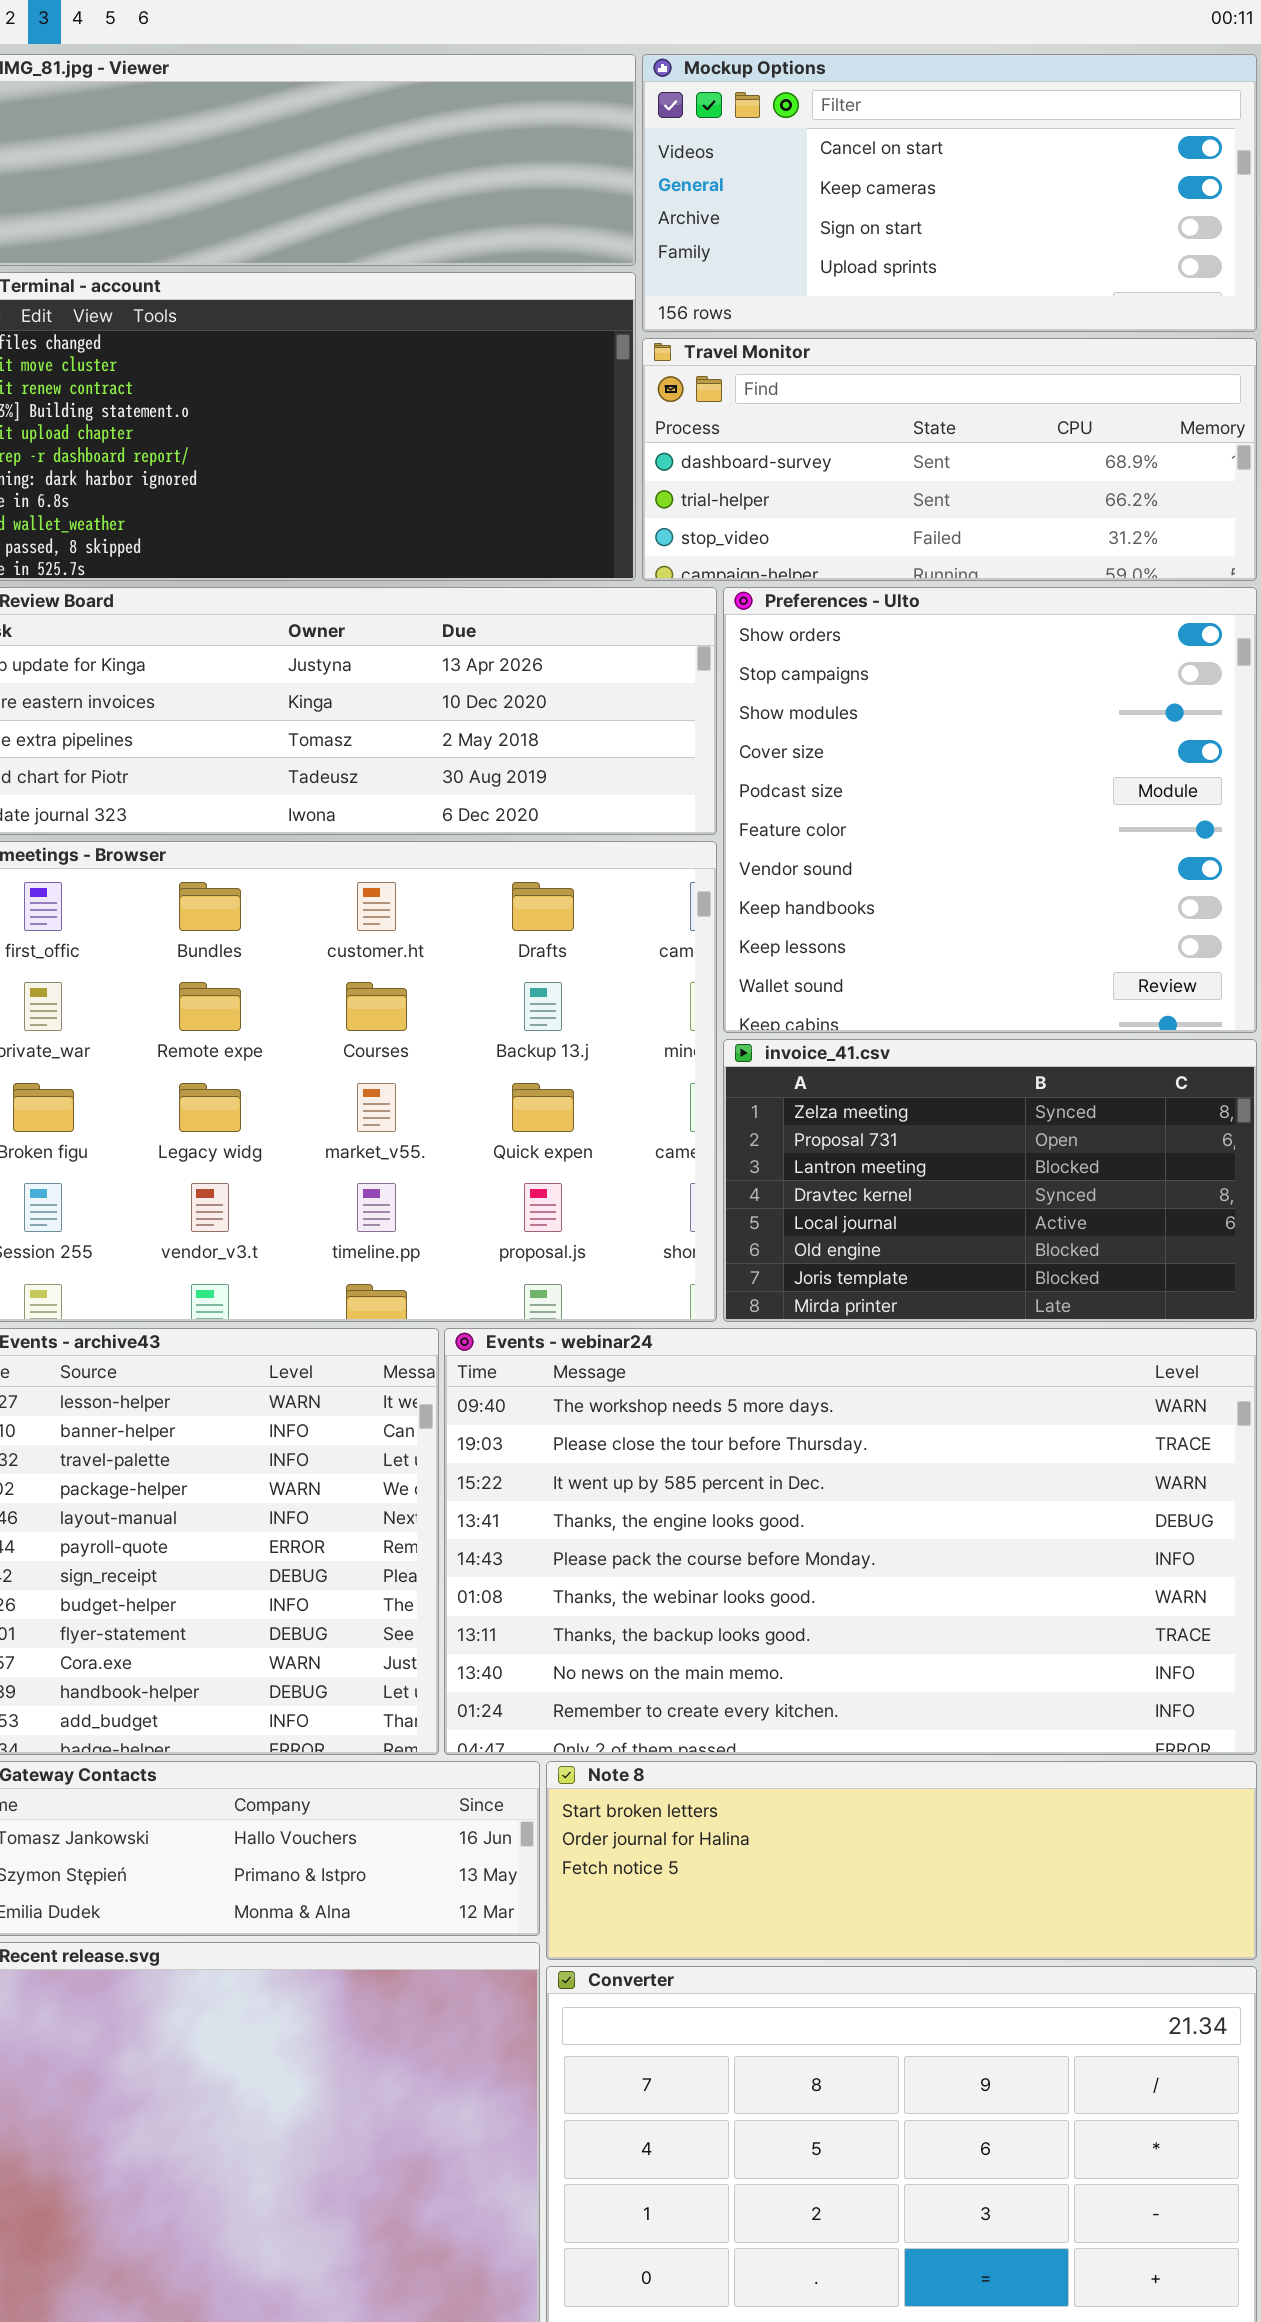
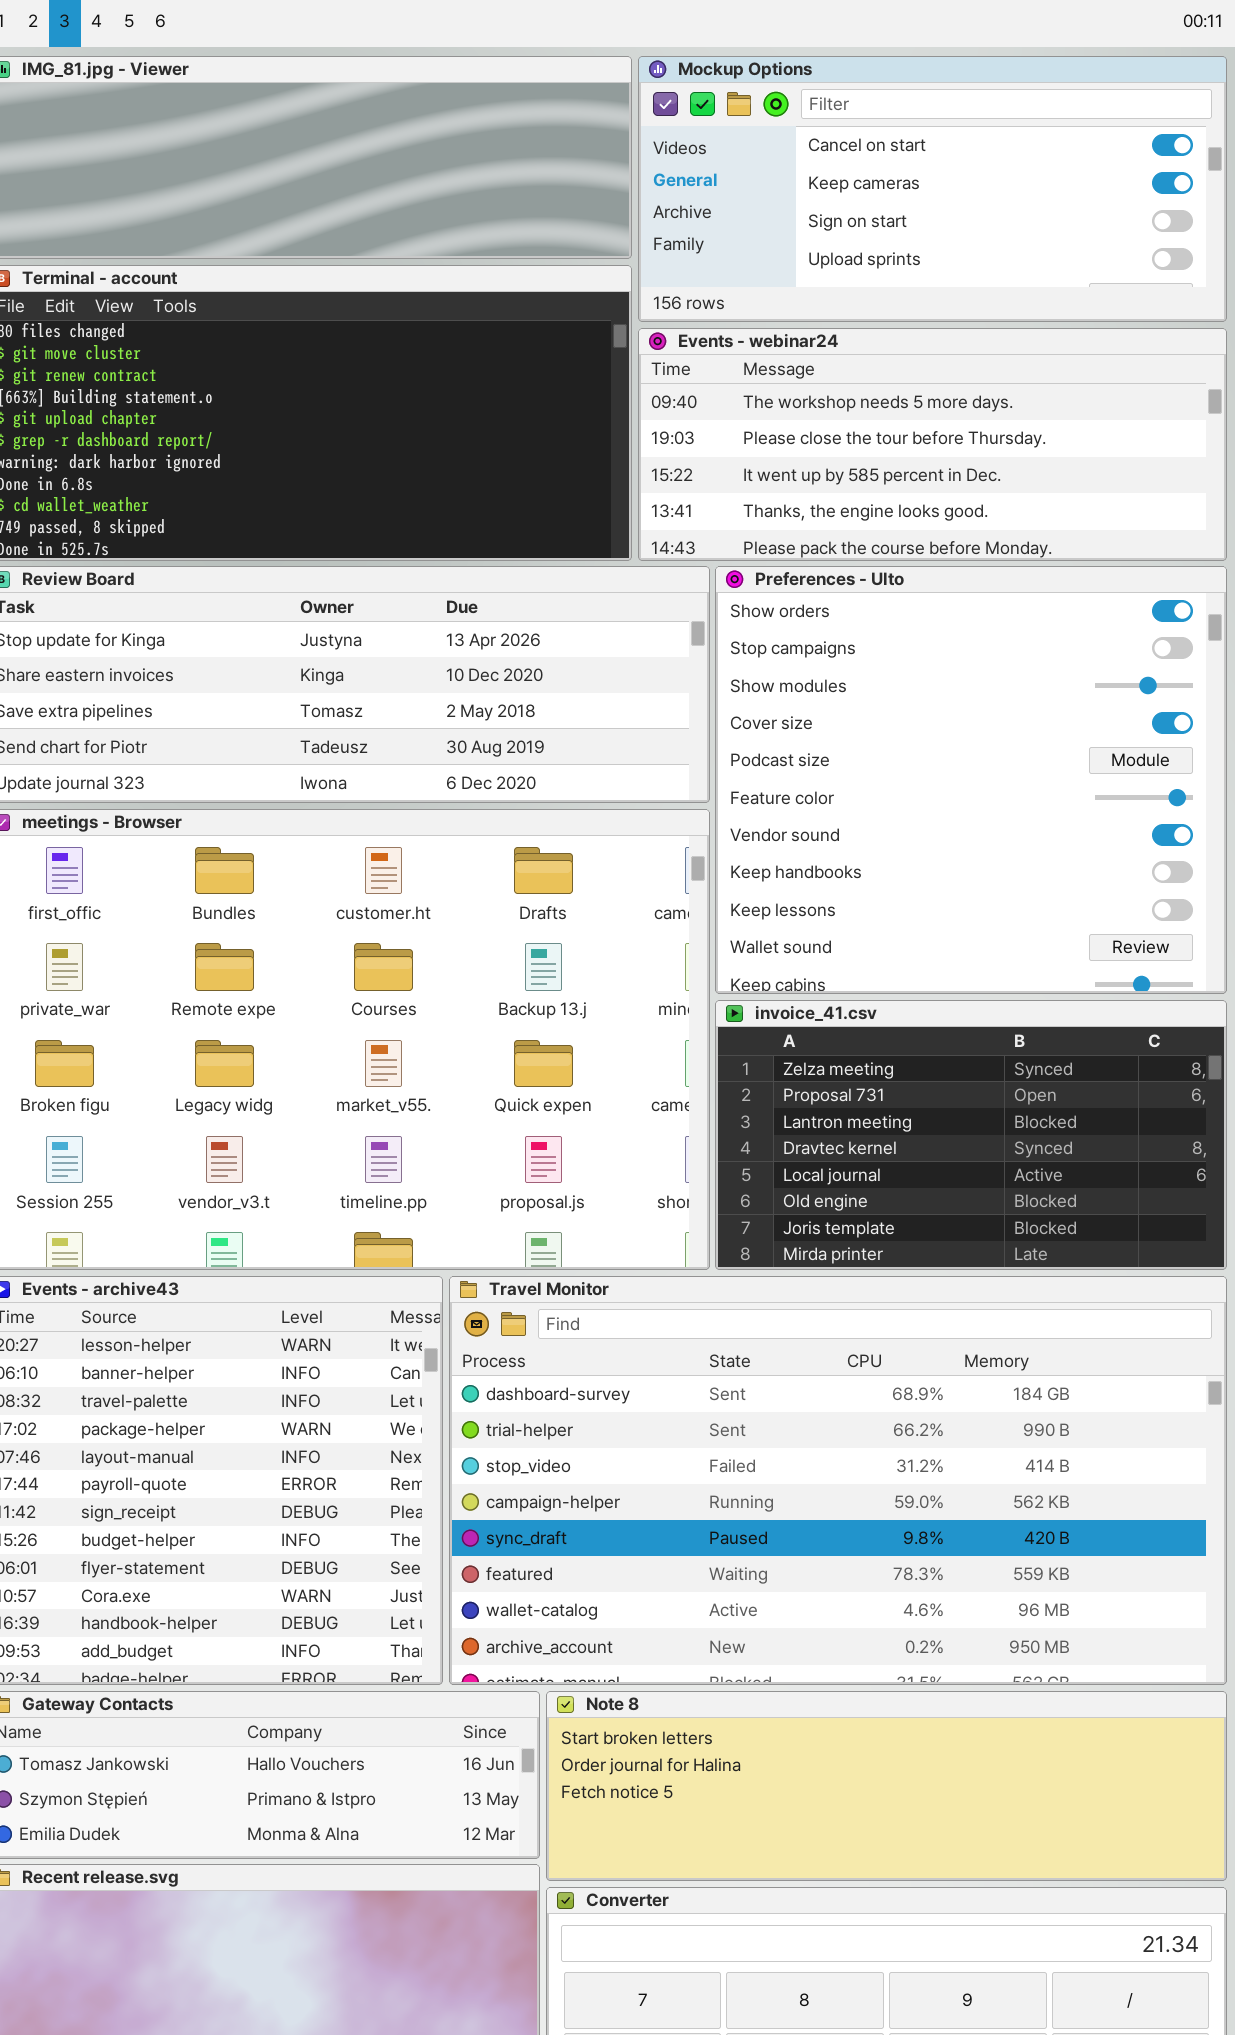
Travel Monitor: [642,338,1257,581] -> [449,1276,1227,1685], moved, resized
Events - webinar24: [444,1328,1257,1755] -> [638,328,1227,561], moved, resized

